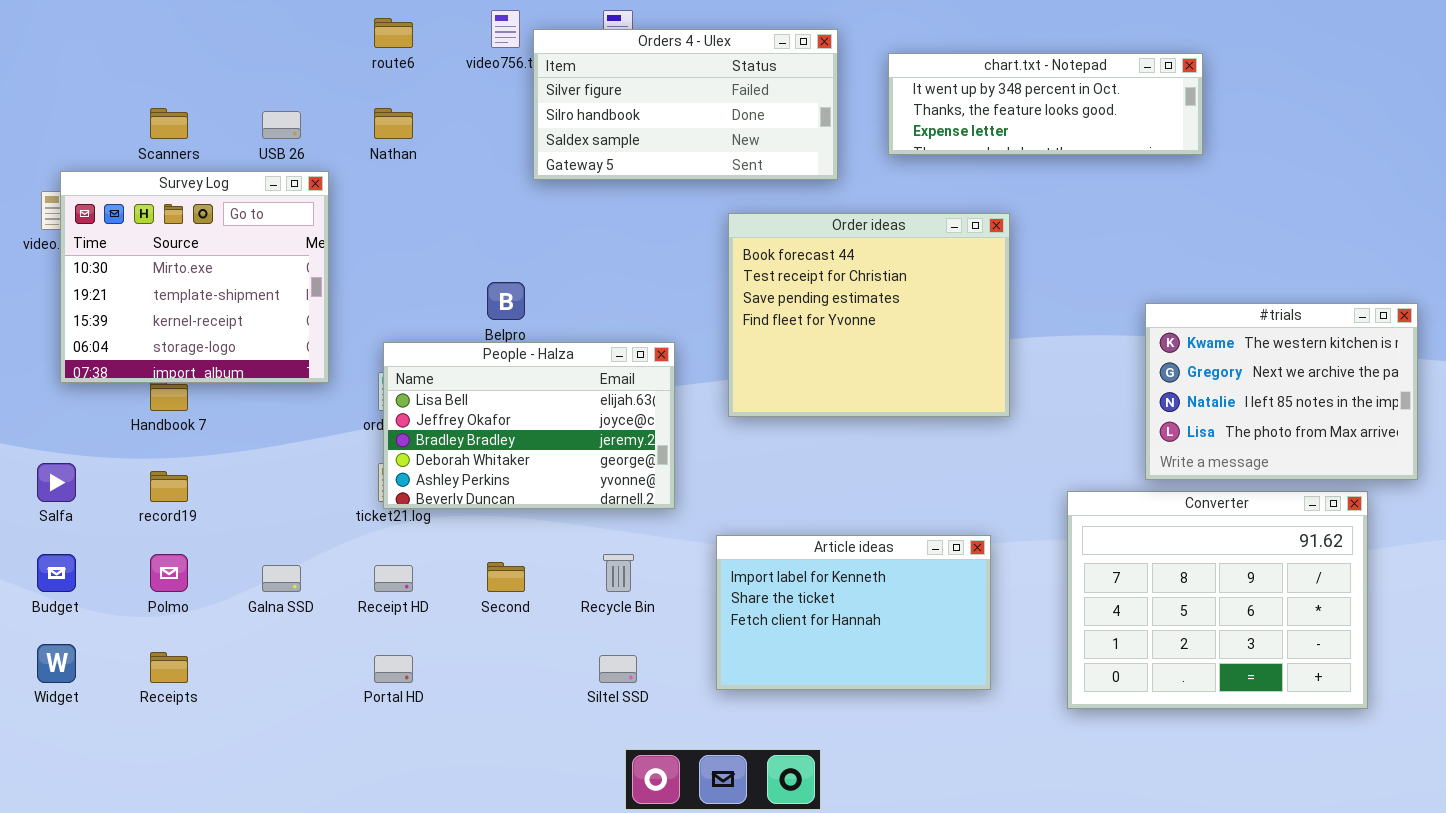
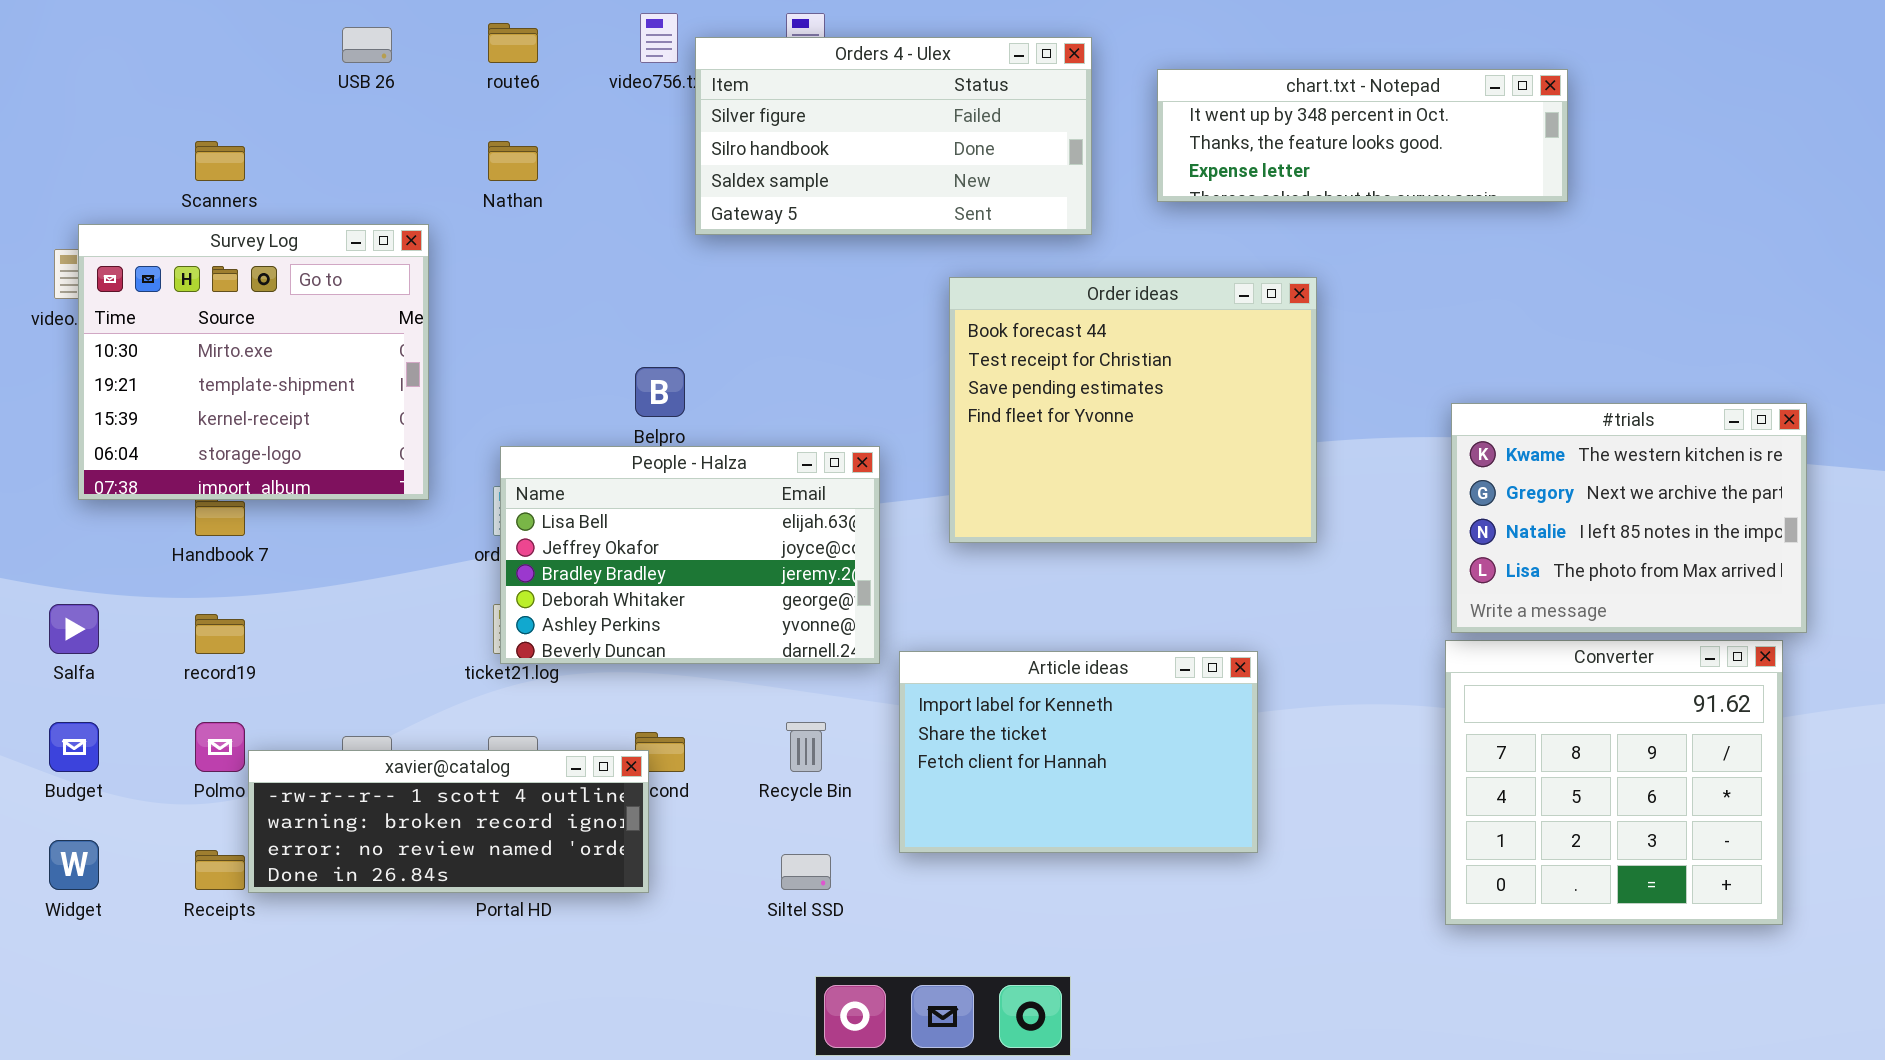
USB 26: [262,111,301,139] -> [342,27,392,63], moved
#trials: [1145,303,1418,480] -> [1451,403,1807,633], moved
Converter: [1067,491,1368,709] -> [1445,640,1783,925], resized
Article ideas: [716,535,991,690] -> [899,651,1258,853], moved
xavier@catalog: none -> [248,750,649,893], opened

